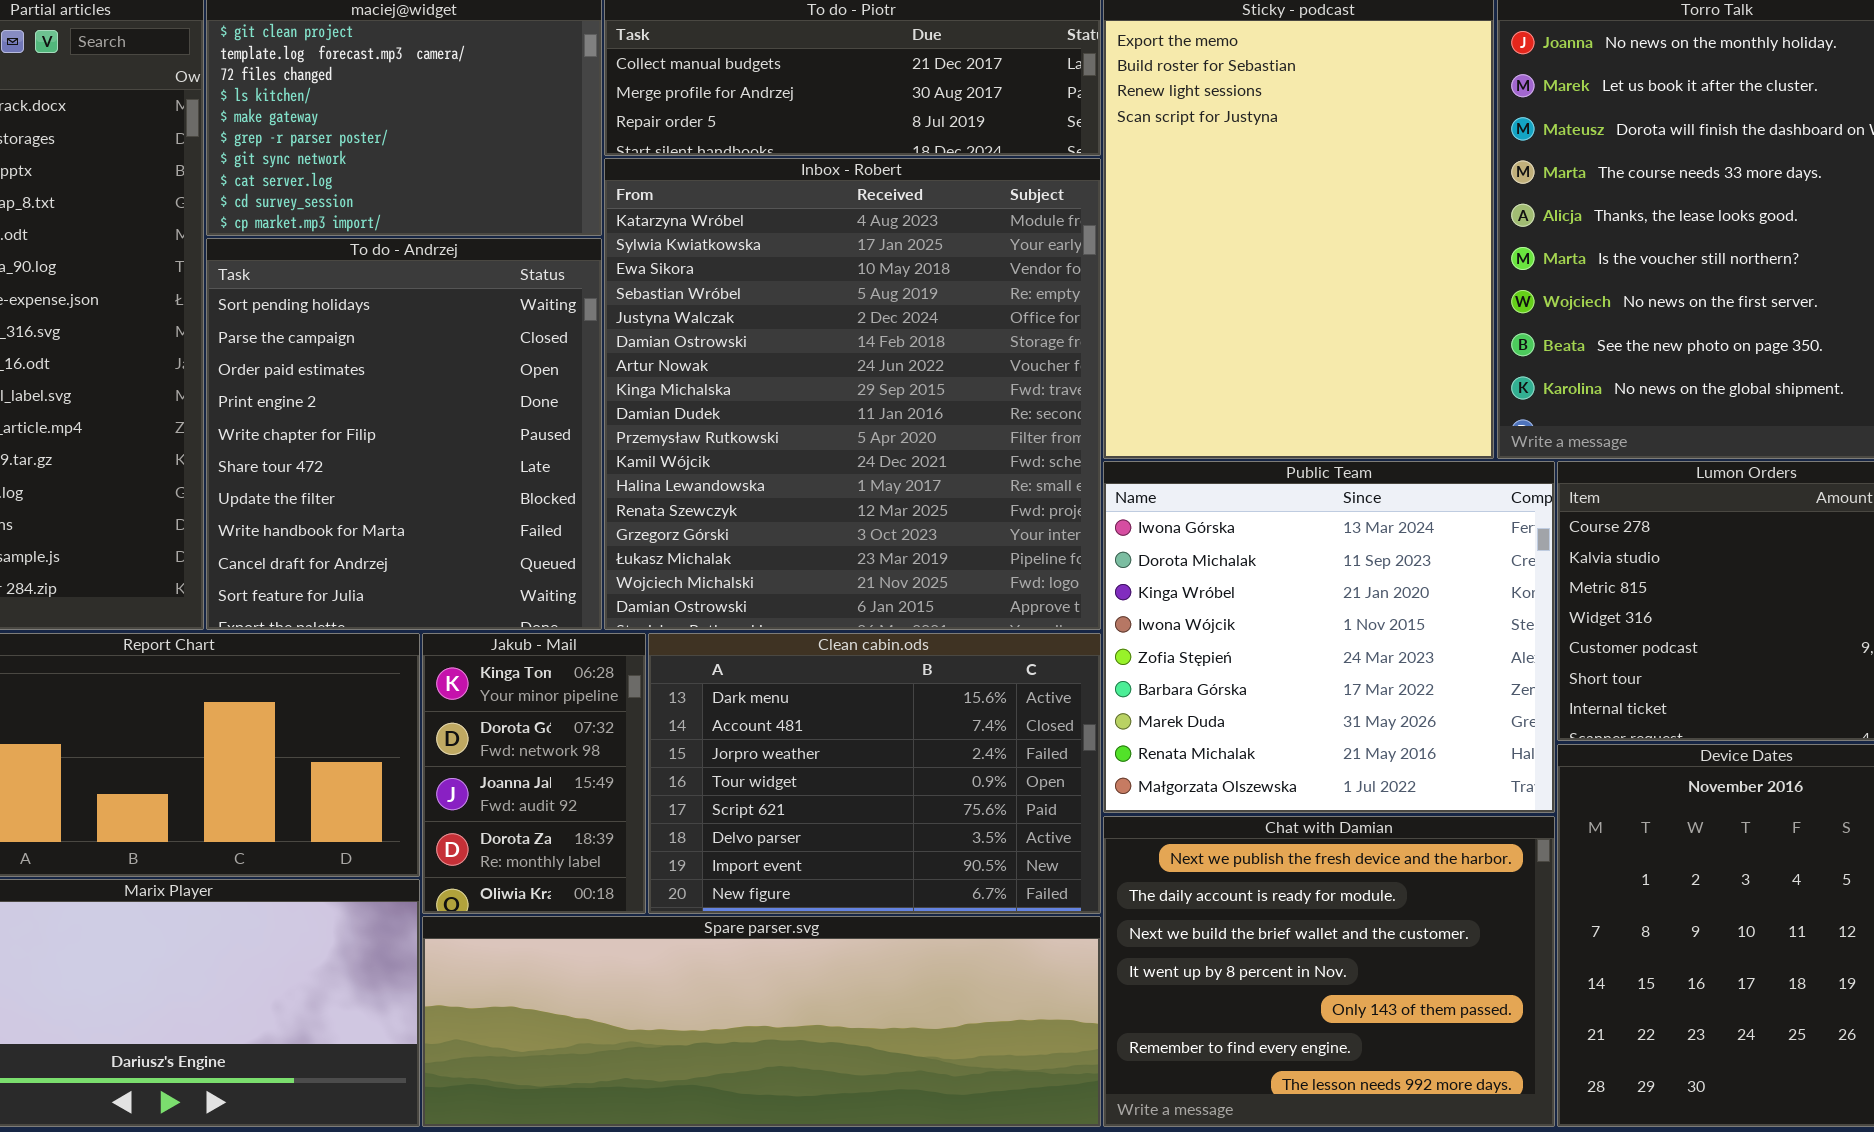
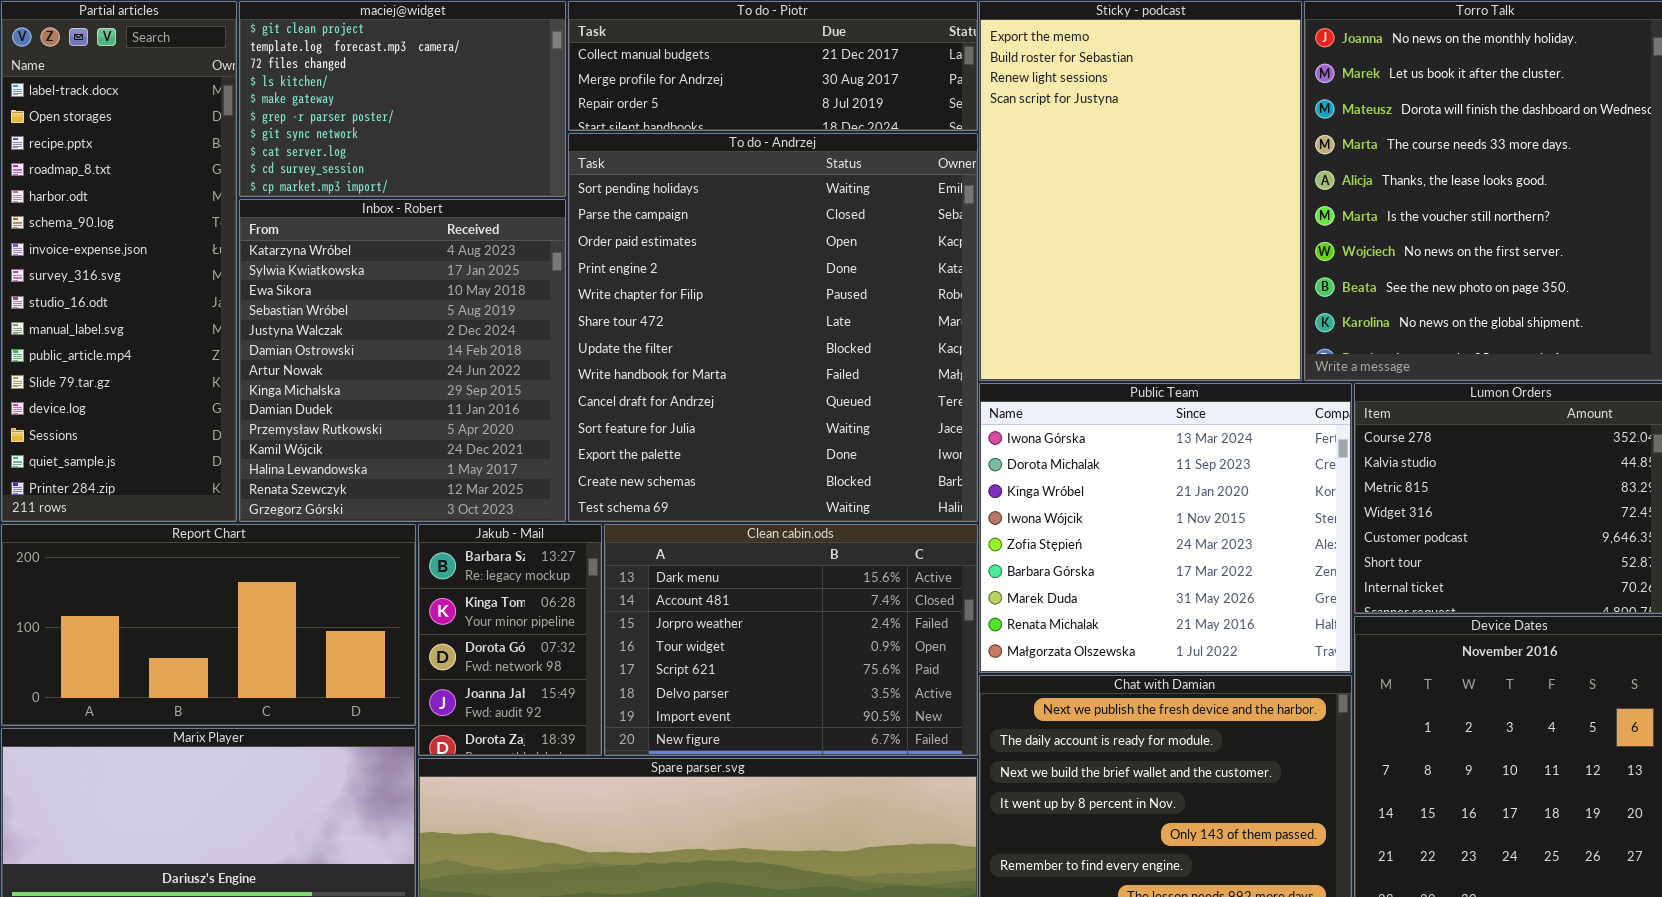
Inbox - Robert: [604,158,1101,630] -> [239,199,566,522], moved, resized
To do - Andrzej: [206,238,602,630] -> [568,133,978,522], moved, resized
Jakub - Mail: [422,633,646,914] -> [418,524,602,756], scrolled up 1 row

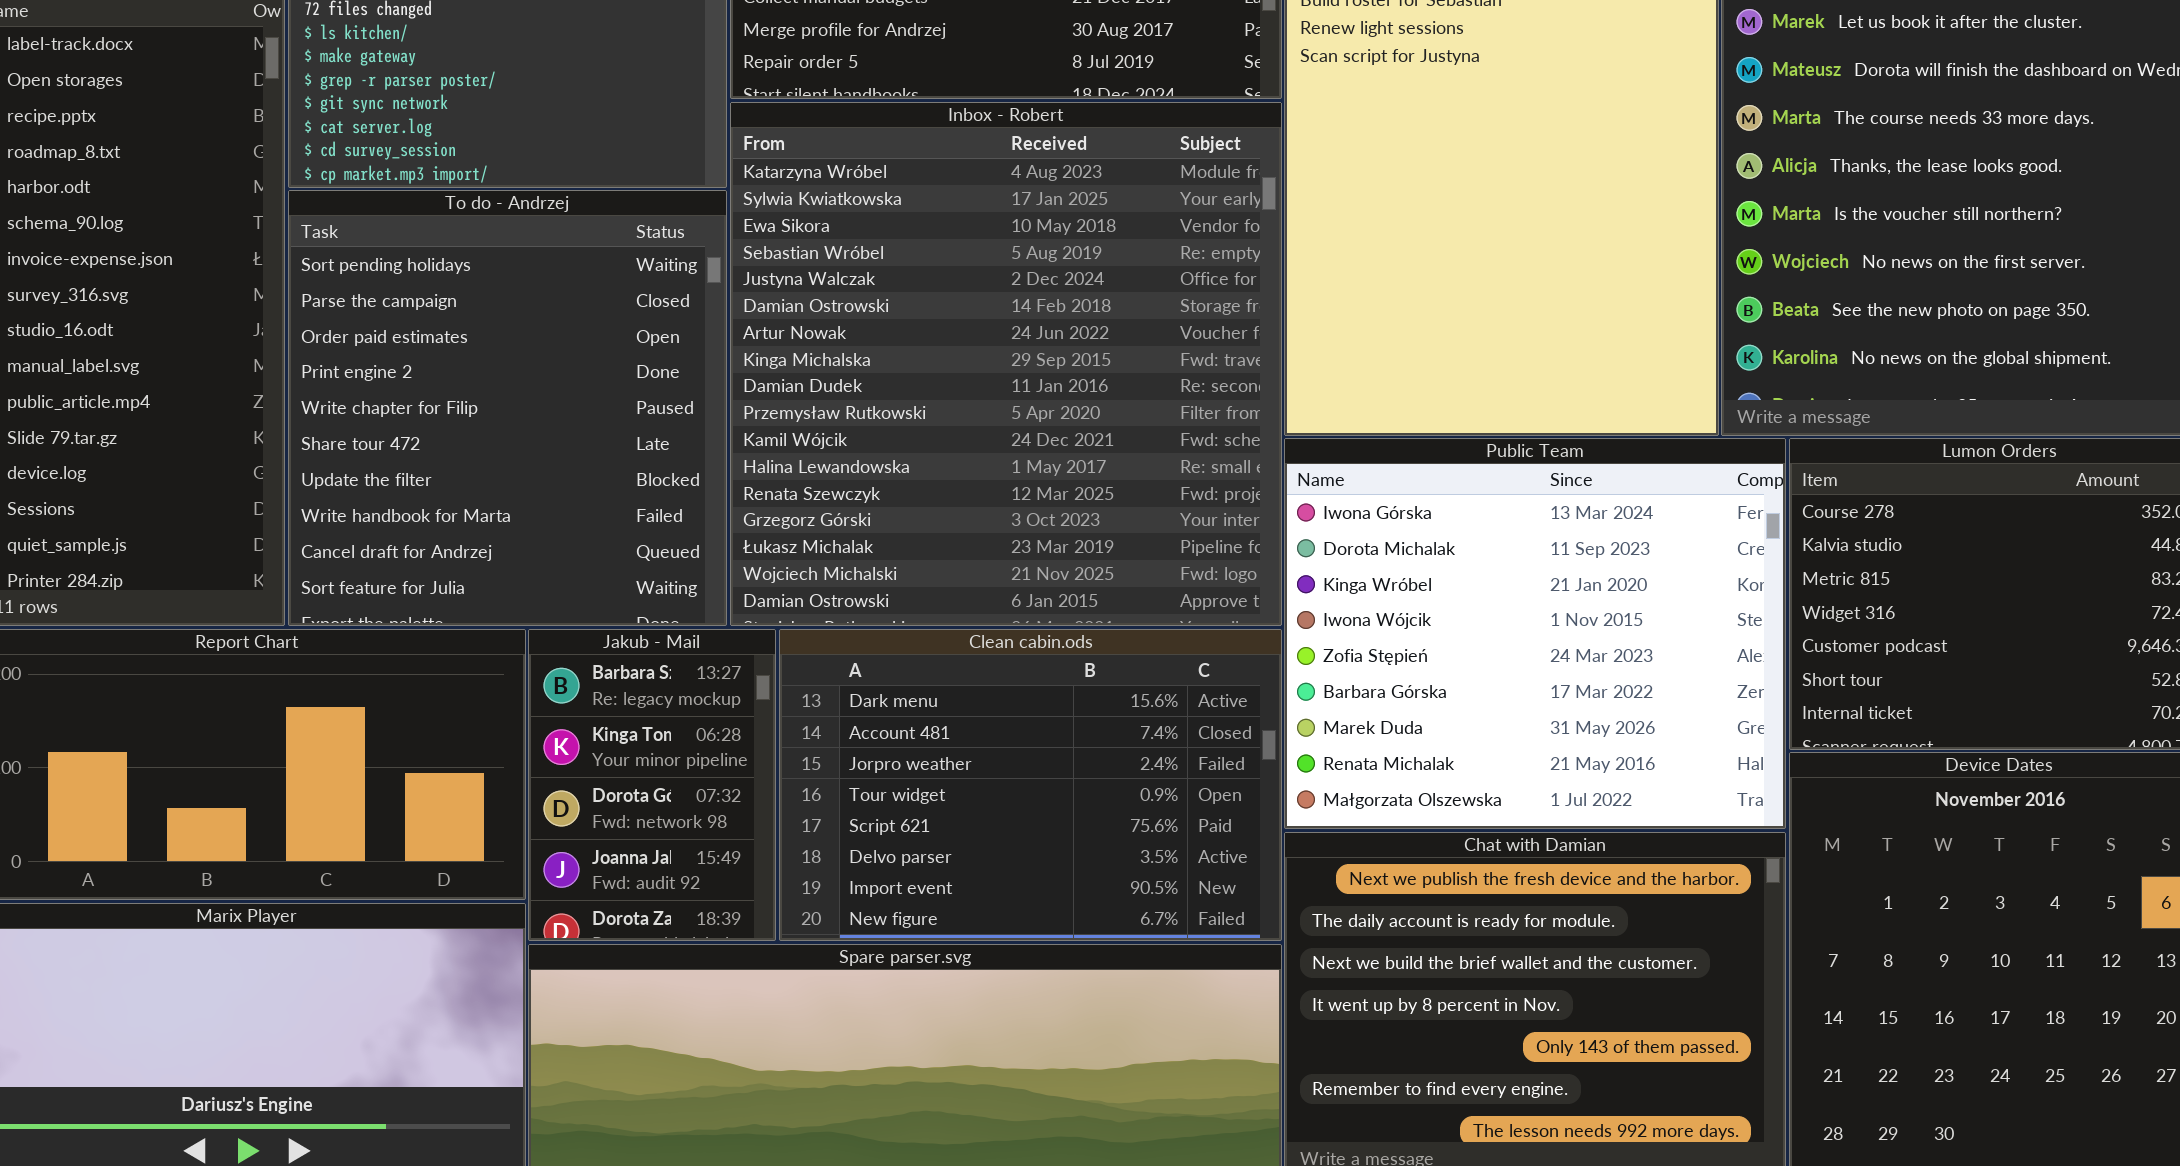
To do - Andrzej: [568,133,978,522] -> [288,190,727,626], moved, resized
Inbox - Robert: [239,199,566,522] -> [730,102,1282,626], moved, resized

